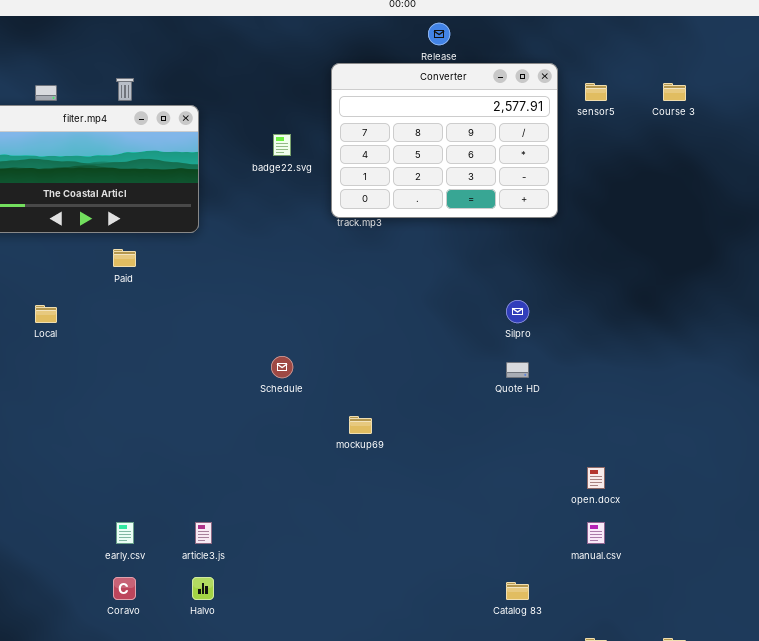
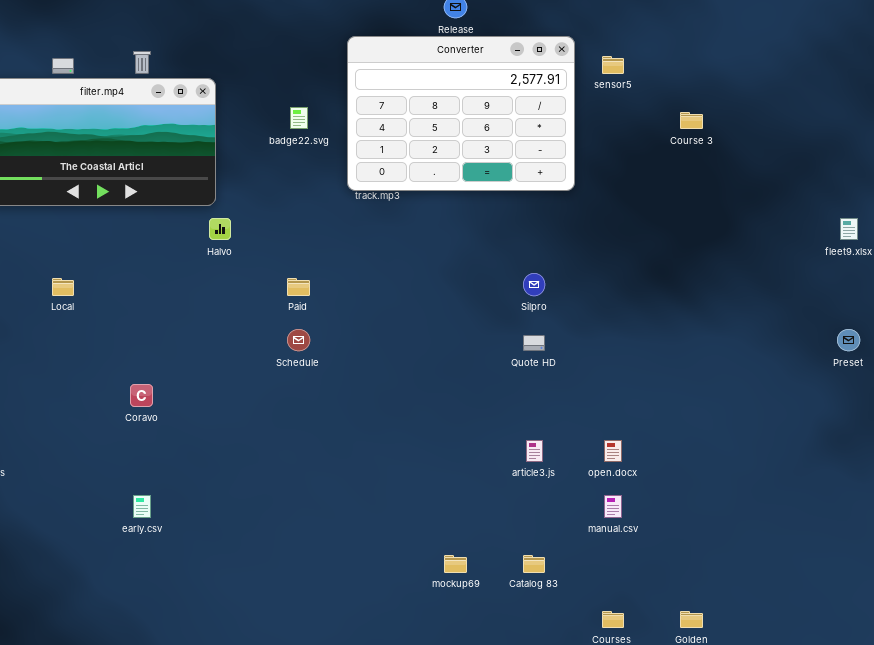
Course 3: [663,83,686,101] -> [680,112,703,129], moved
Paid: [113,249,136,267] -> [287,278,310,296], moved
mockup69: [349,416,372,434] -> [444,555,467,573], moved
article3.js: [195,522,212,544] -> [526,440,543,462], moved
Coravo: [113,577,136,600] -> [130,384,153,407], moved
Halvo: [192,577,214,600] -> [209,218,231,240], moved

